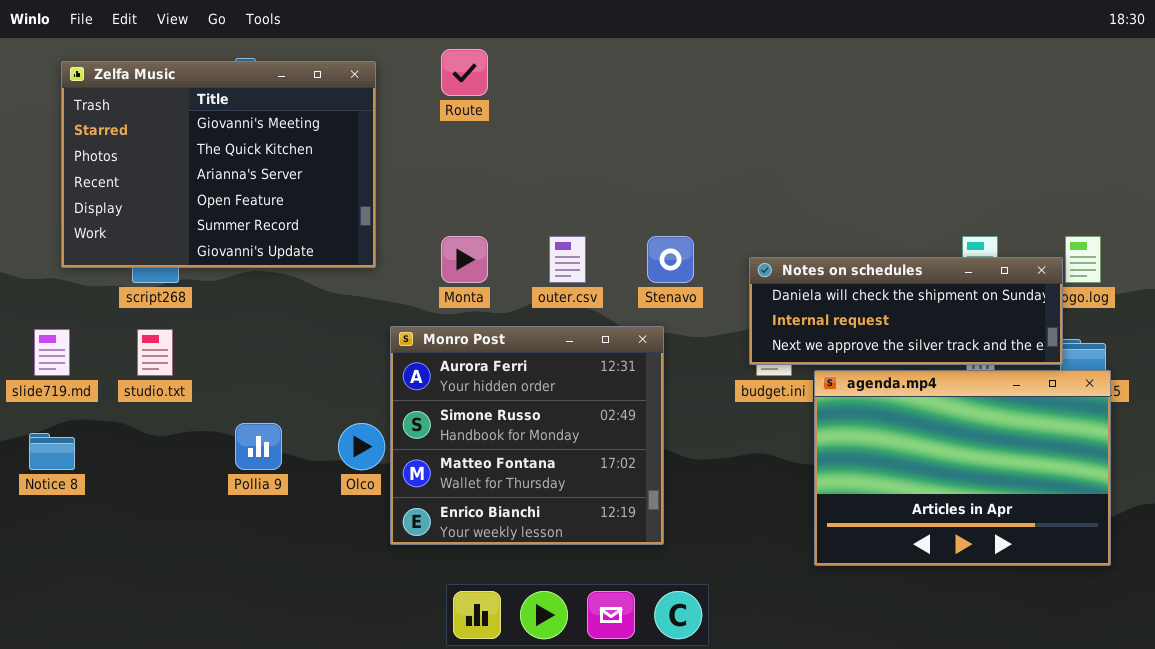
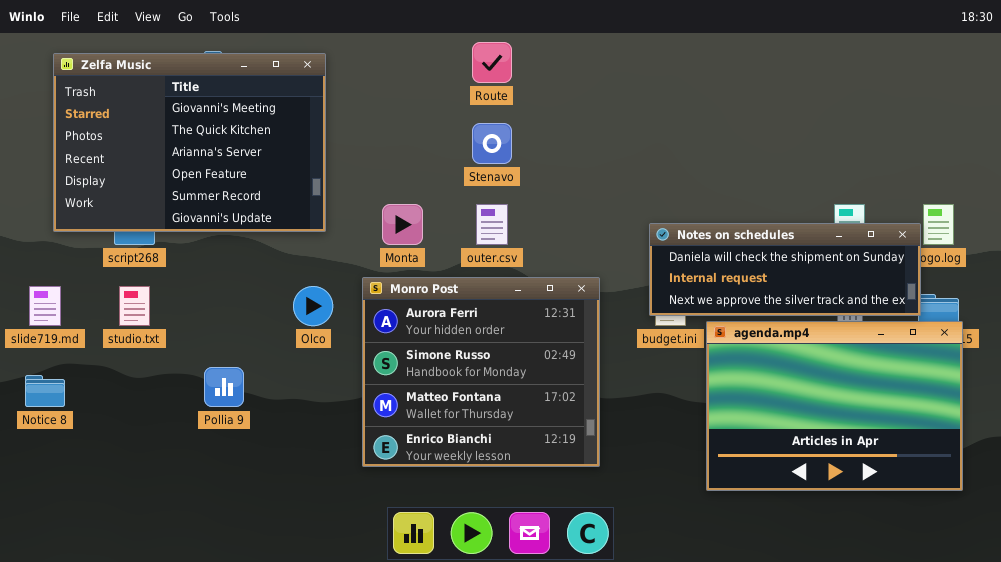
Route: [441,49,488,96] -> [472,42,512,83], moved
Stenavo: [647,236,694,283] -> [472,123,512,164], moved
Monro Post: [390,326,664,545] -> [362,277,600,467], moved
Olco: [338,423,385,470] -> [293,286,333,326], moved

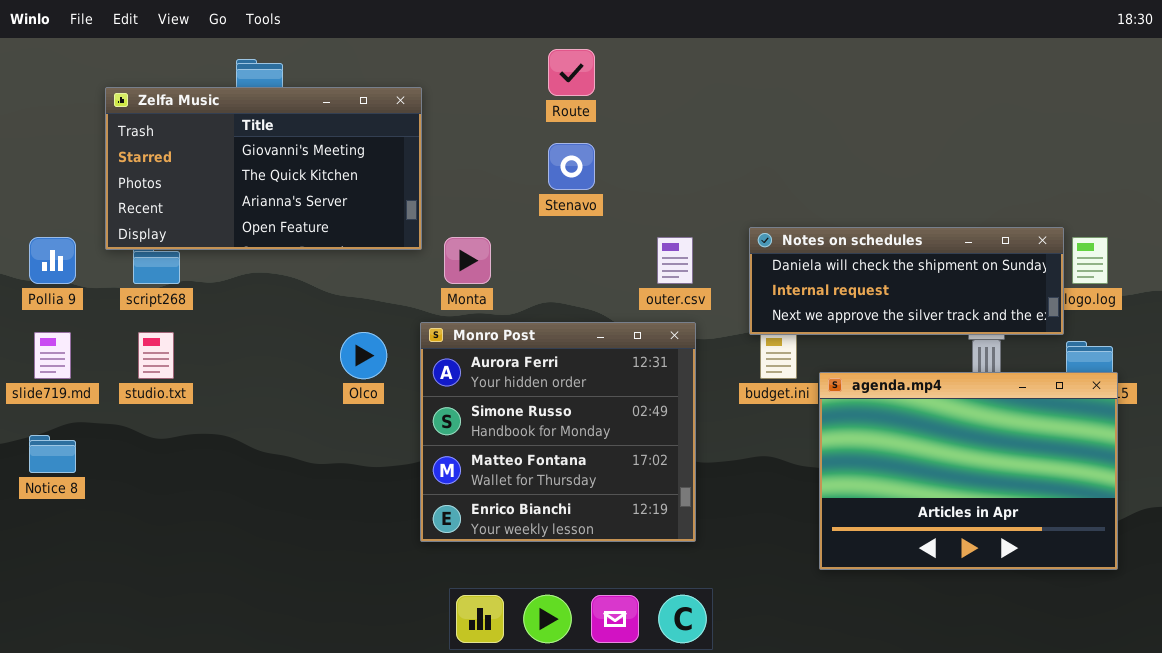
Zelfa Music: [53,53,326,232] -> [105,87,422,250], moved, resized
outer.csv: [476,204,508,245] -> [657,237,693,284], moved
Notes on schedules: [649,223,921,316] -> [749,227,1064,335], moved
Pollia 9: [204,367,244,407] -> [29,237,76,284], moved

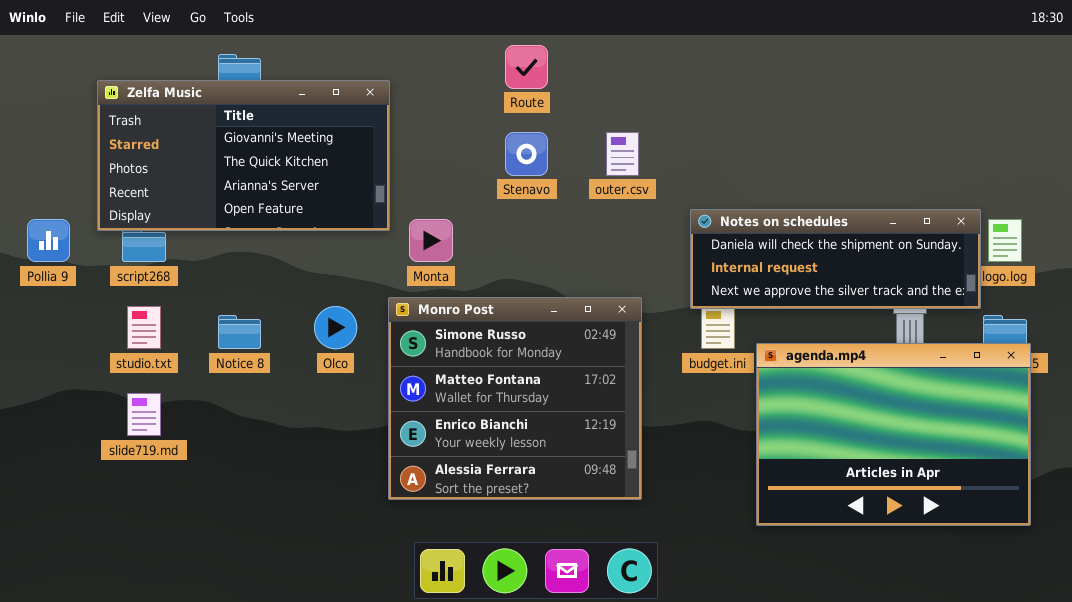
outer.csv: [657,237,693,284] -> [606,132,639,176], moved
Monro Post: [420,322,696,542] -> [388,297,642,500], scrolled down 1 row
slide719.md: [34,332,71,379] -> [127,393,161,436], moved
Notice 8: [29,435,76,473] -> [218,315,261,349], moved

